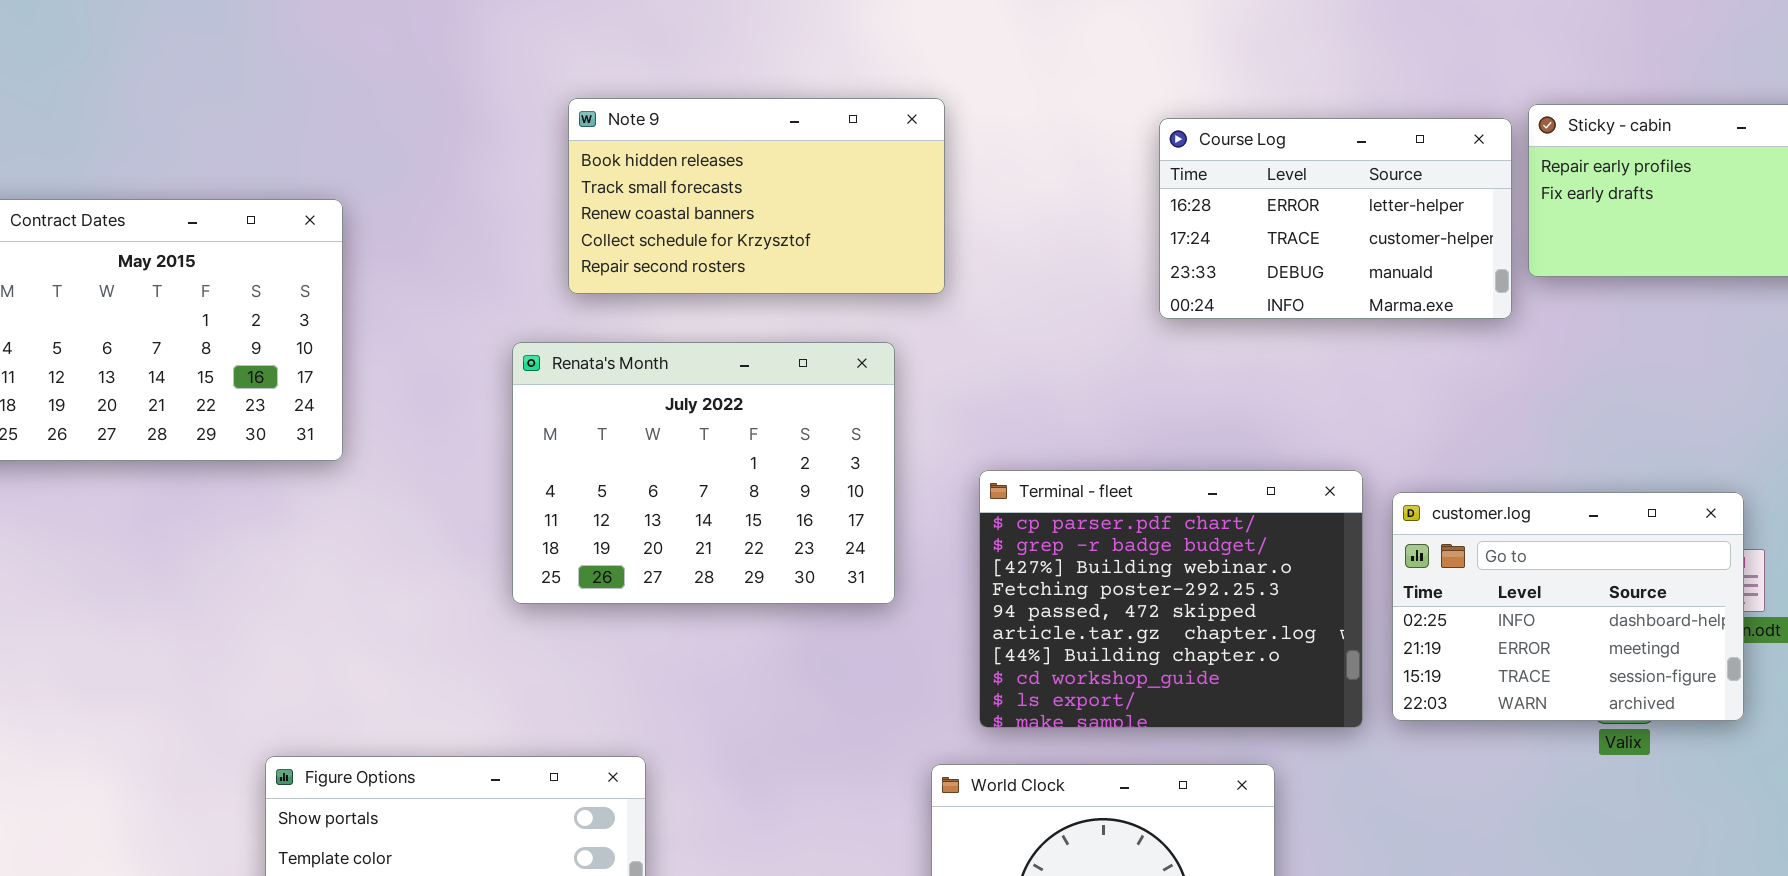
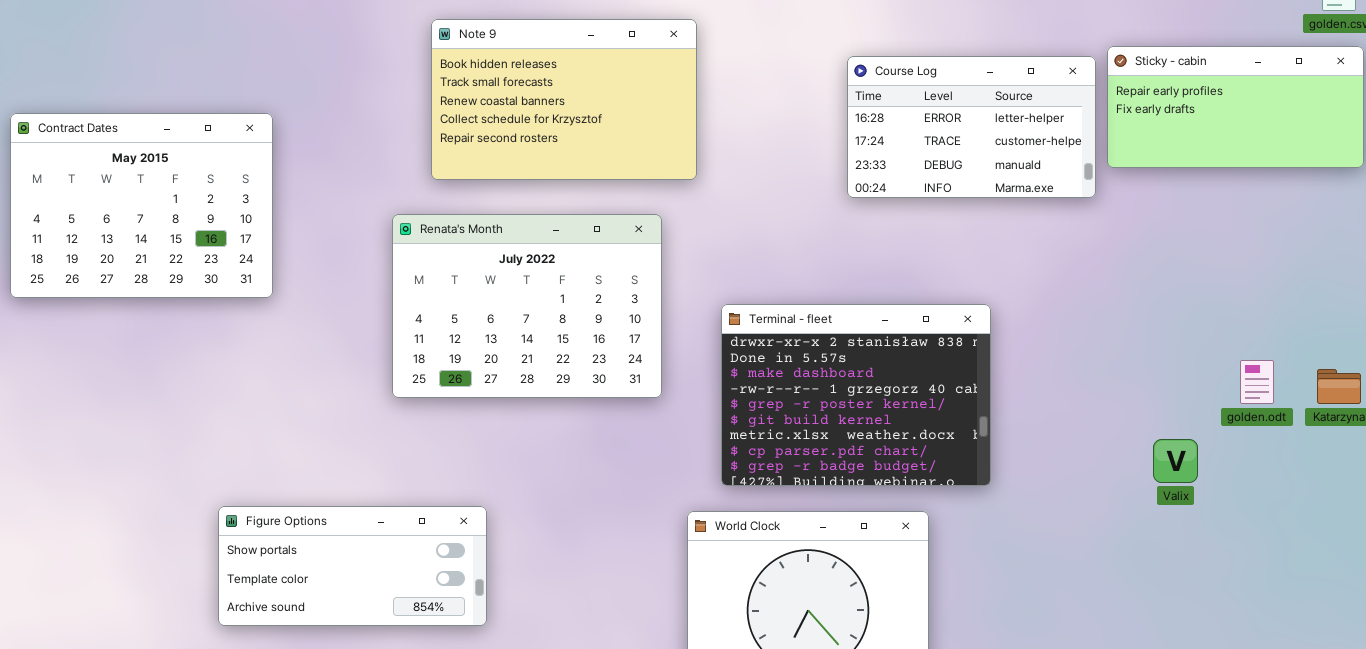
Note 9: [568,98,945,294] -> [431,19,697,180], resized
Terminal - fleet: [979,470,1363,728] -> [721,304,991,486], scrolled up 7 rows
customer.log: [1392,492,1744,721] -> none, closed

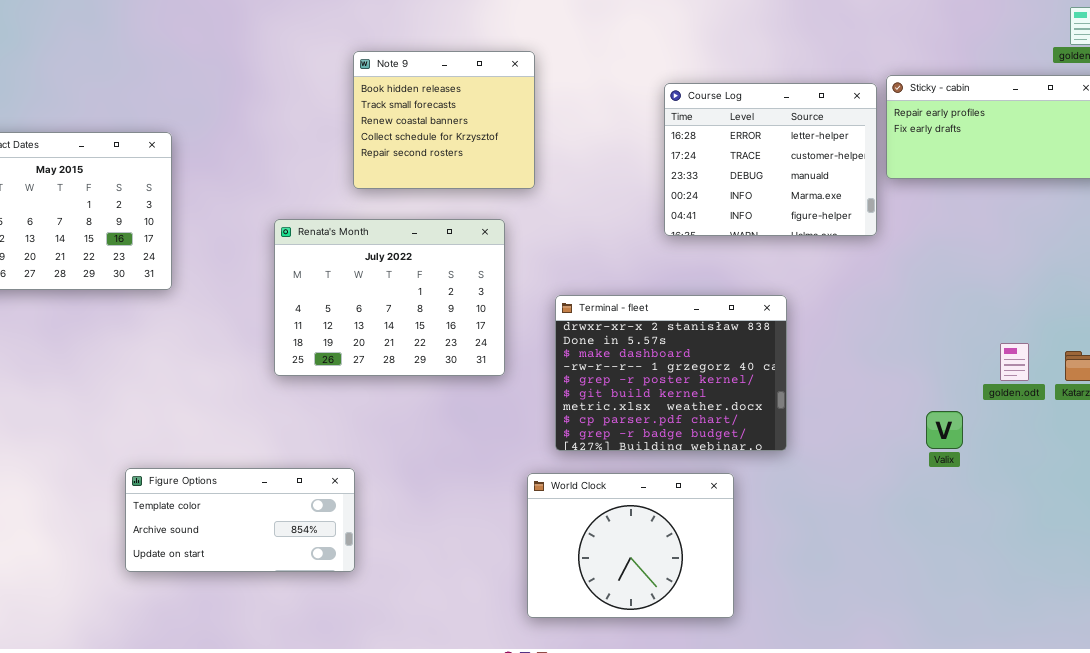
Note 9: [431,19,697,180] -> [353,51,535,189], resized
Course Log: [847,56,1096,198] -> [664,83,877,236], resized
Figure Options: [218,506,487,626] -> [125,468,355,572], scrolled down 1 row

